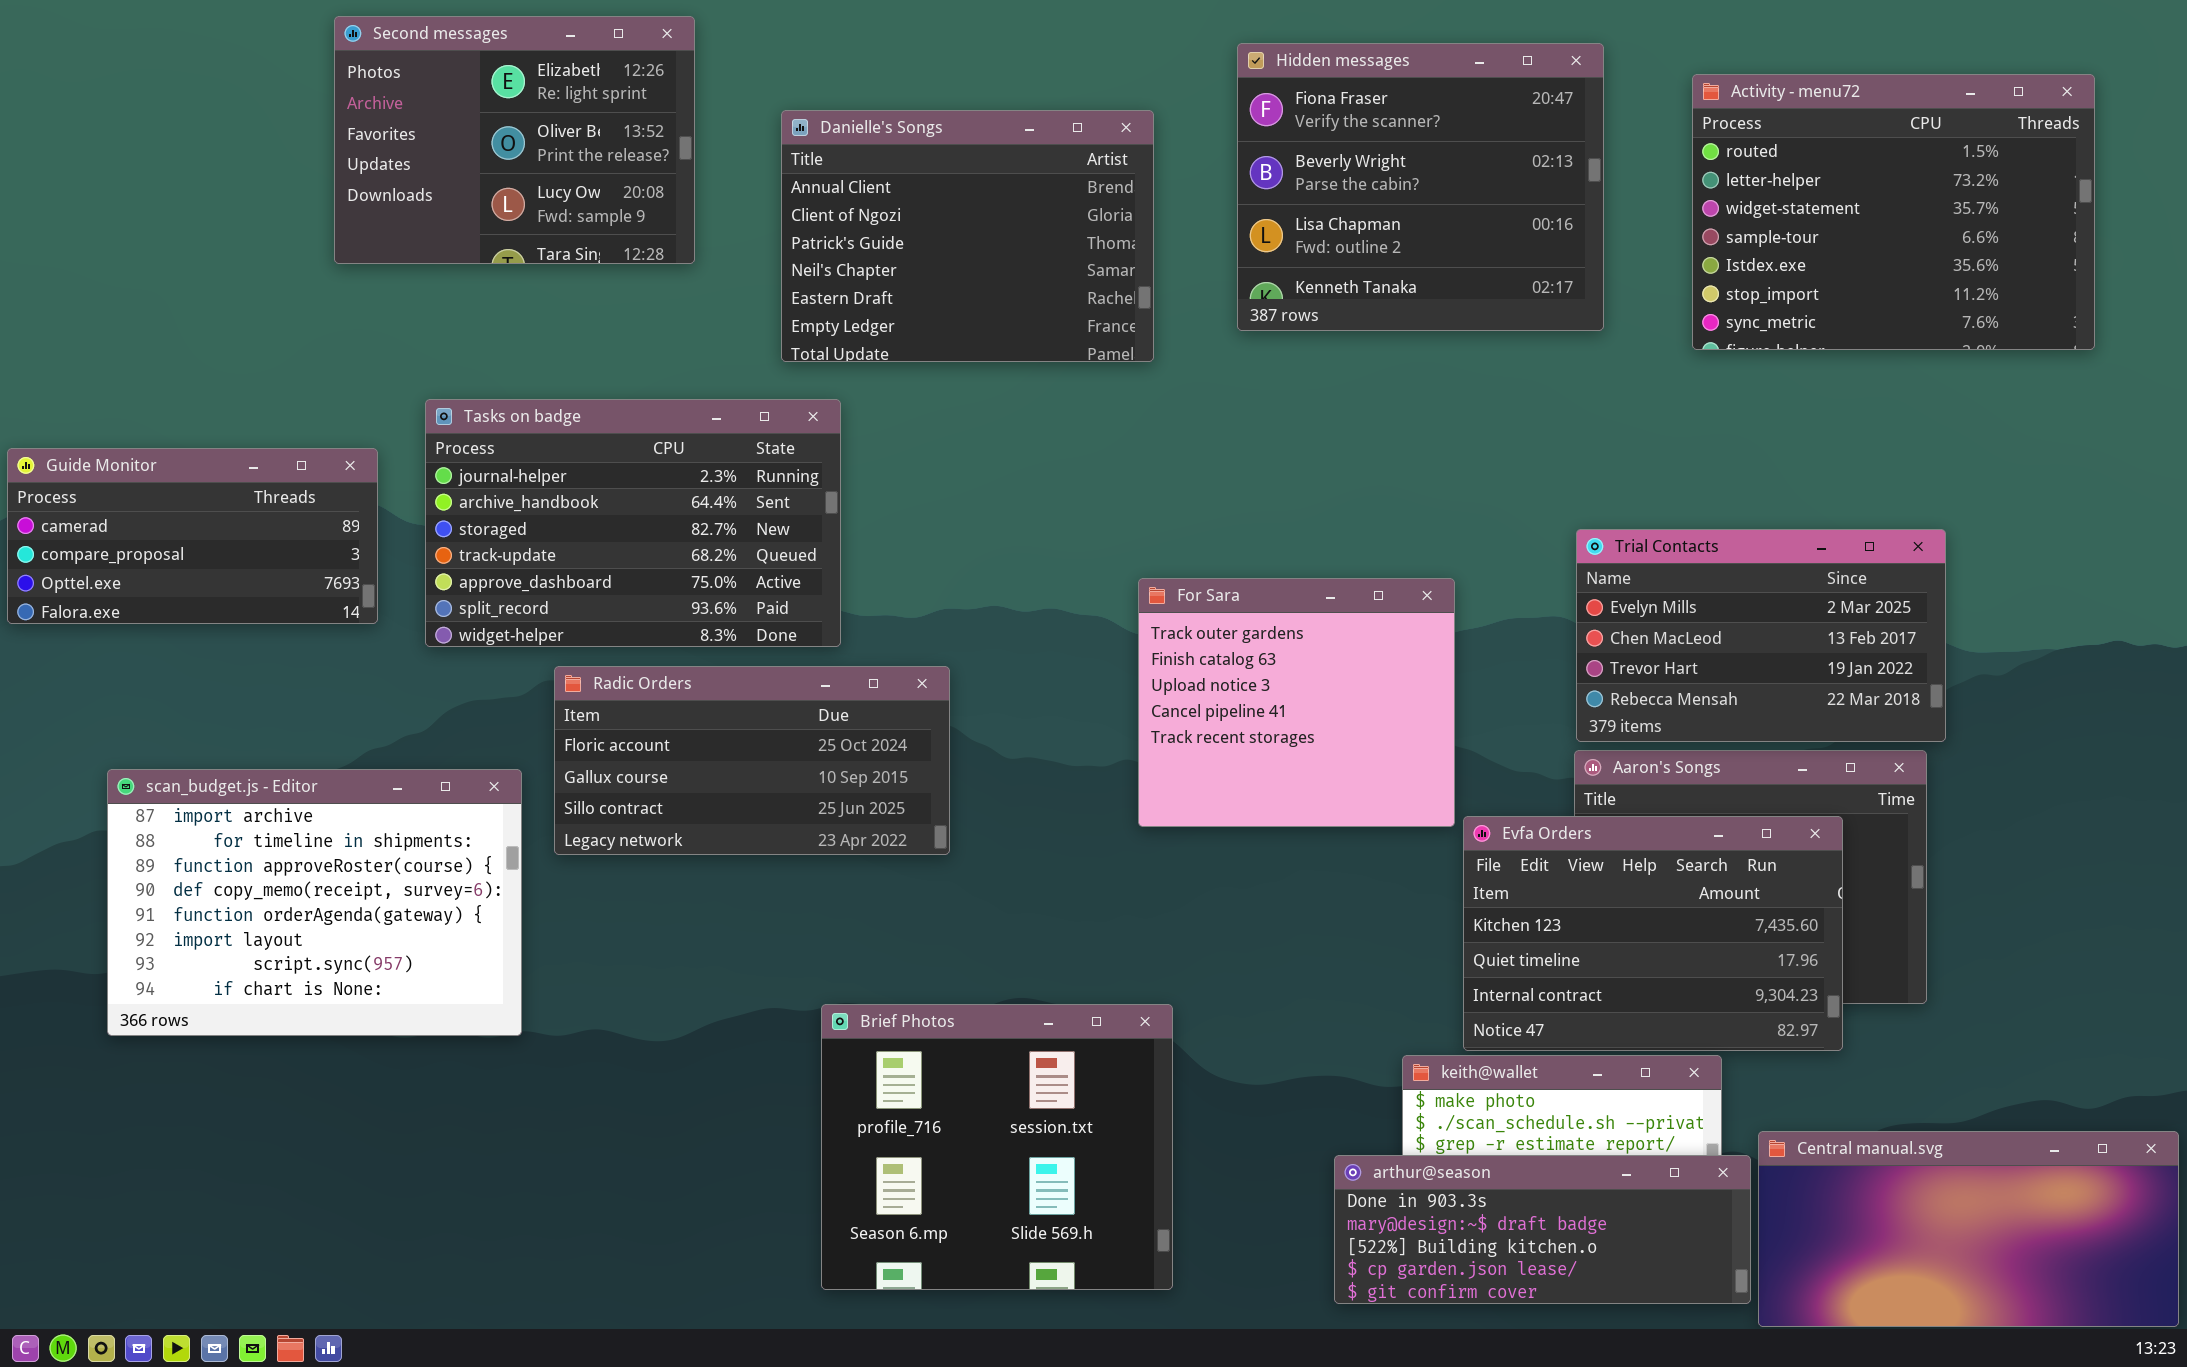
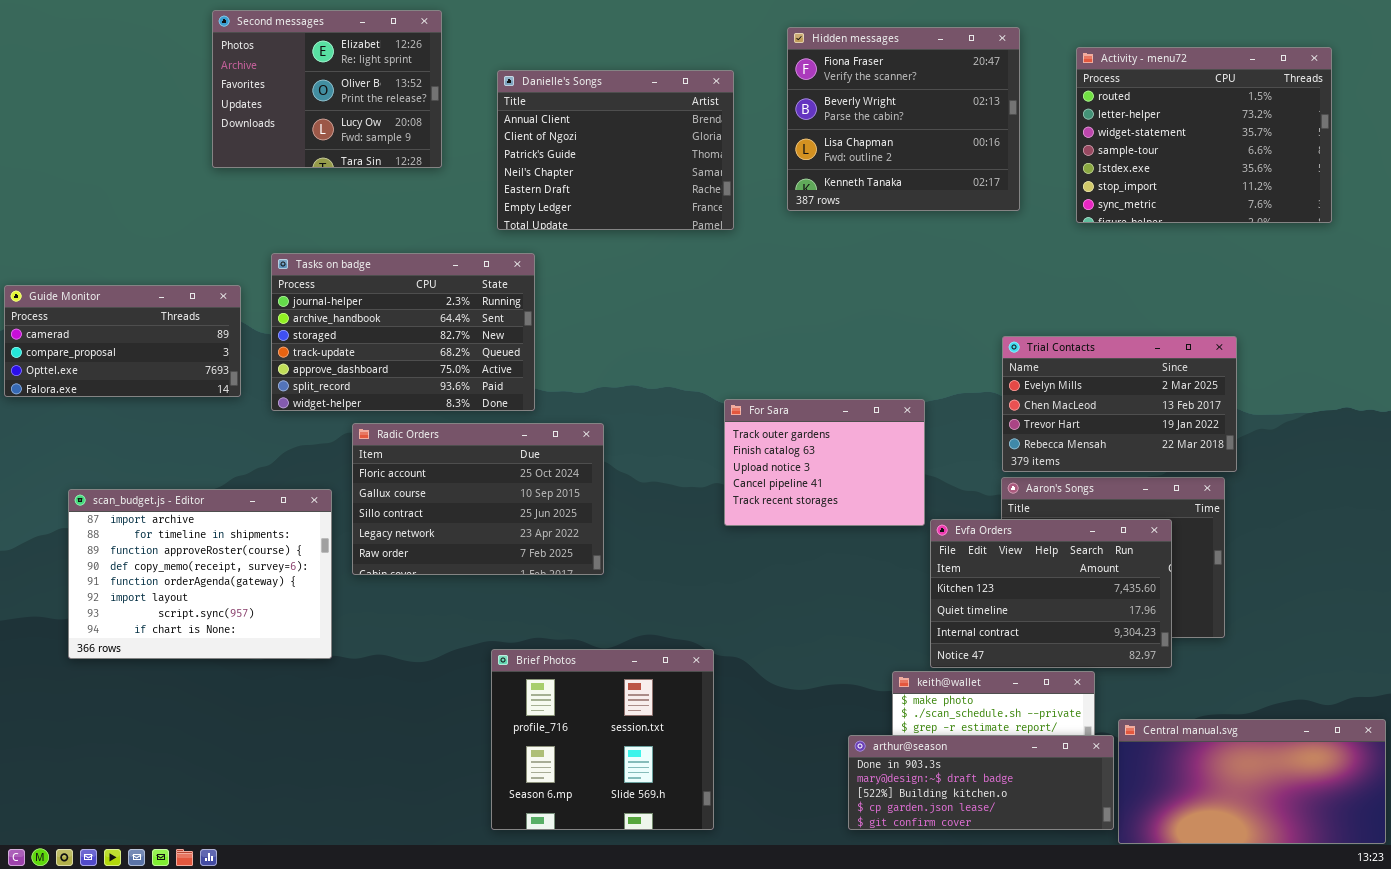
For Sara: [1138,578,1455,827] -> [724,399,925,526], resized
Radic Orders: [554,666,950,855] -> [352,423,604,575], resized
Brief Photos: [821,1004,1173,1290] -> [491,649,714,830], moved

